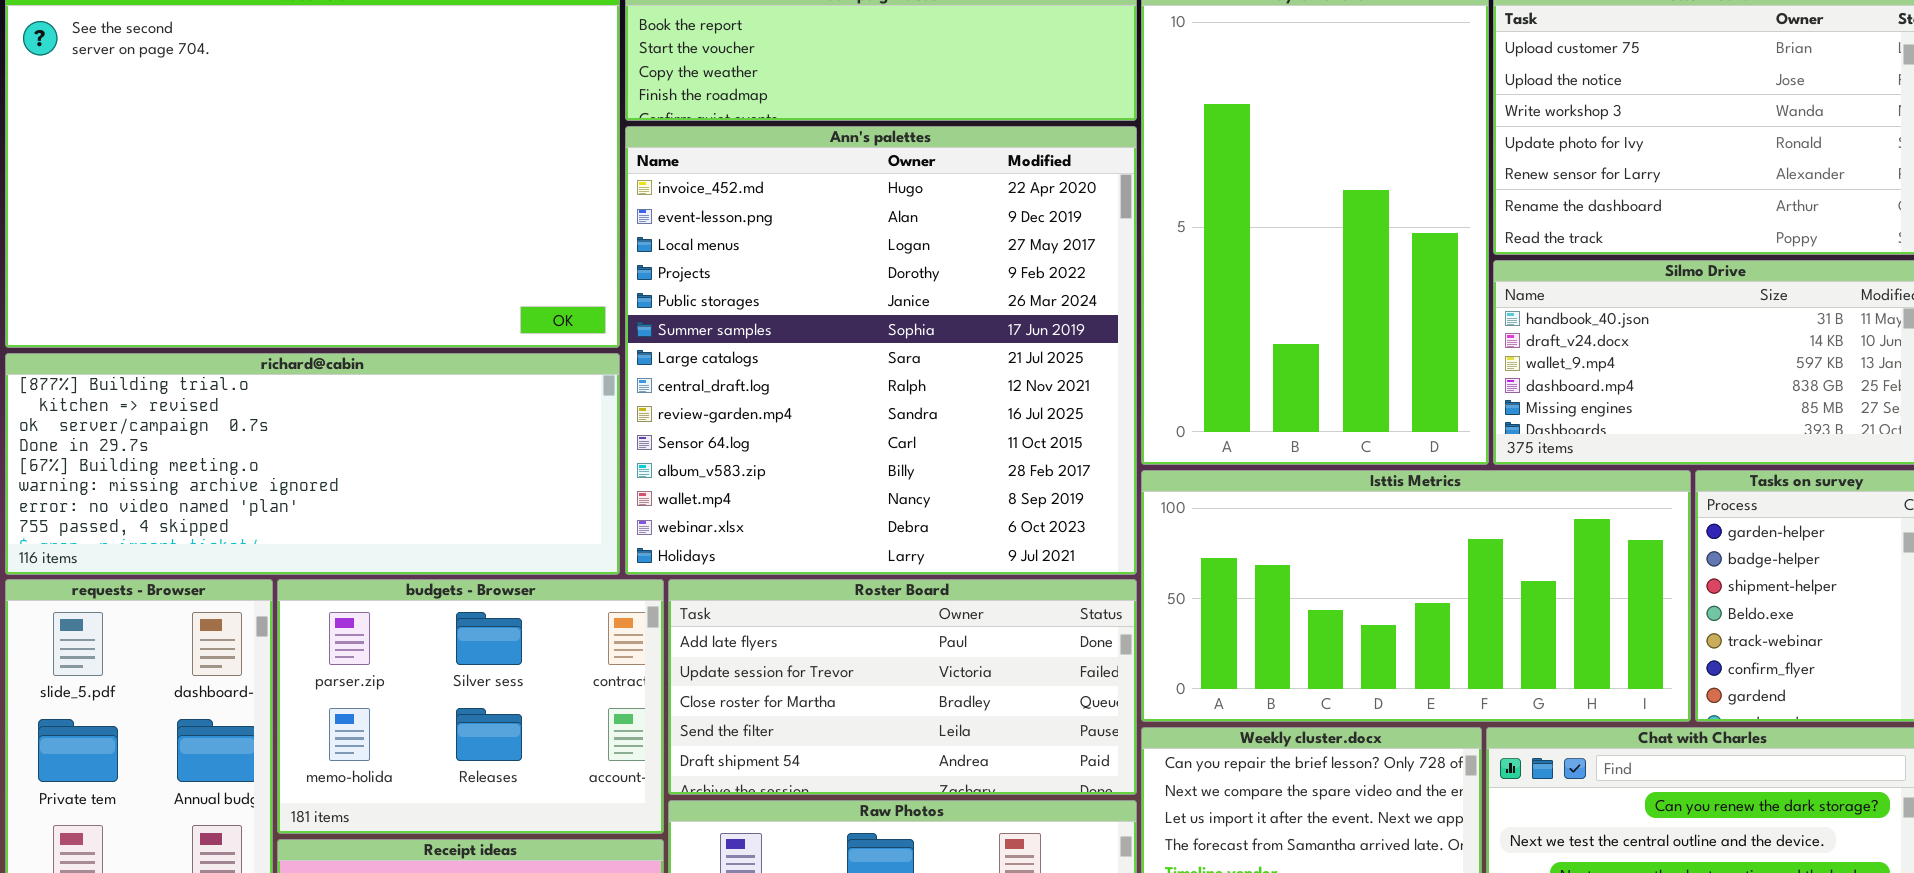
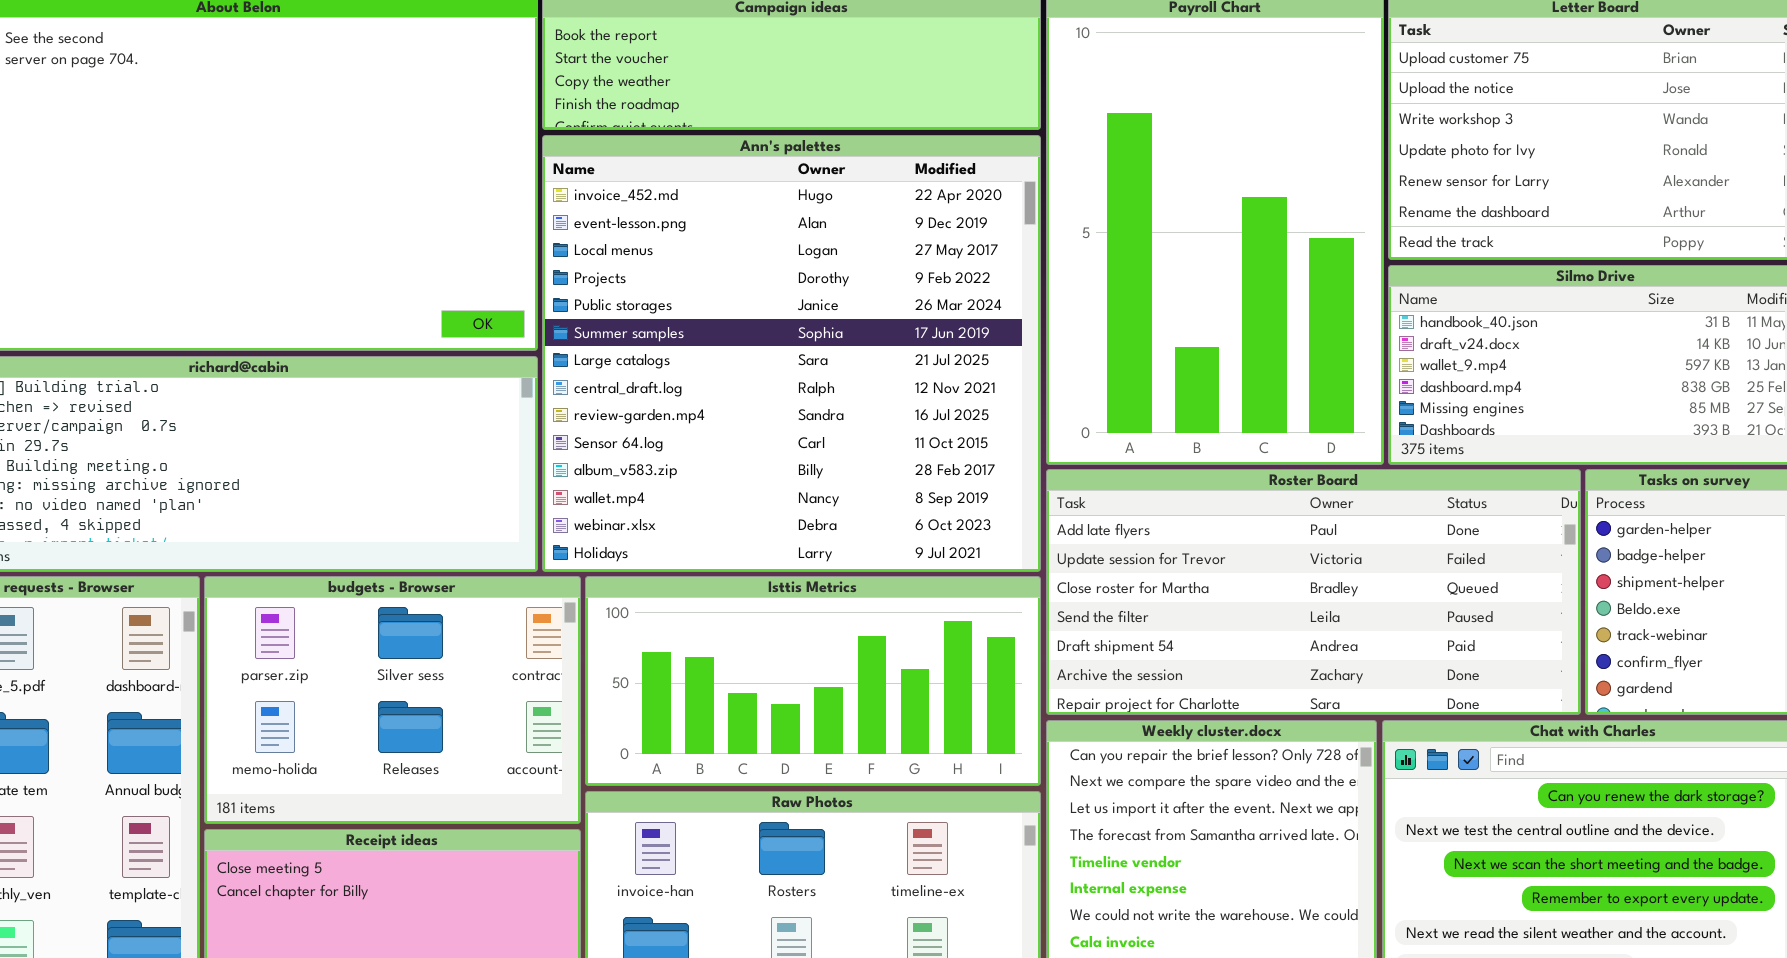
Isttis Metrics: [1141,470,1691,722] -> [585,576,1041,786], moved, resized
Roster Board: [668,579,1137,795] -> [1046,469,1581,715], moved, resized

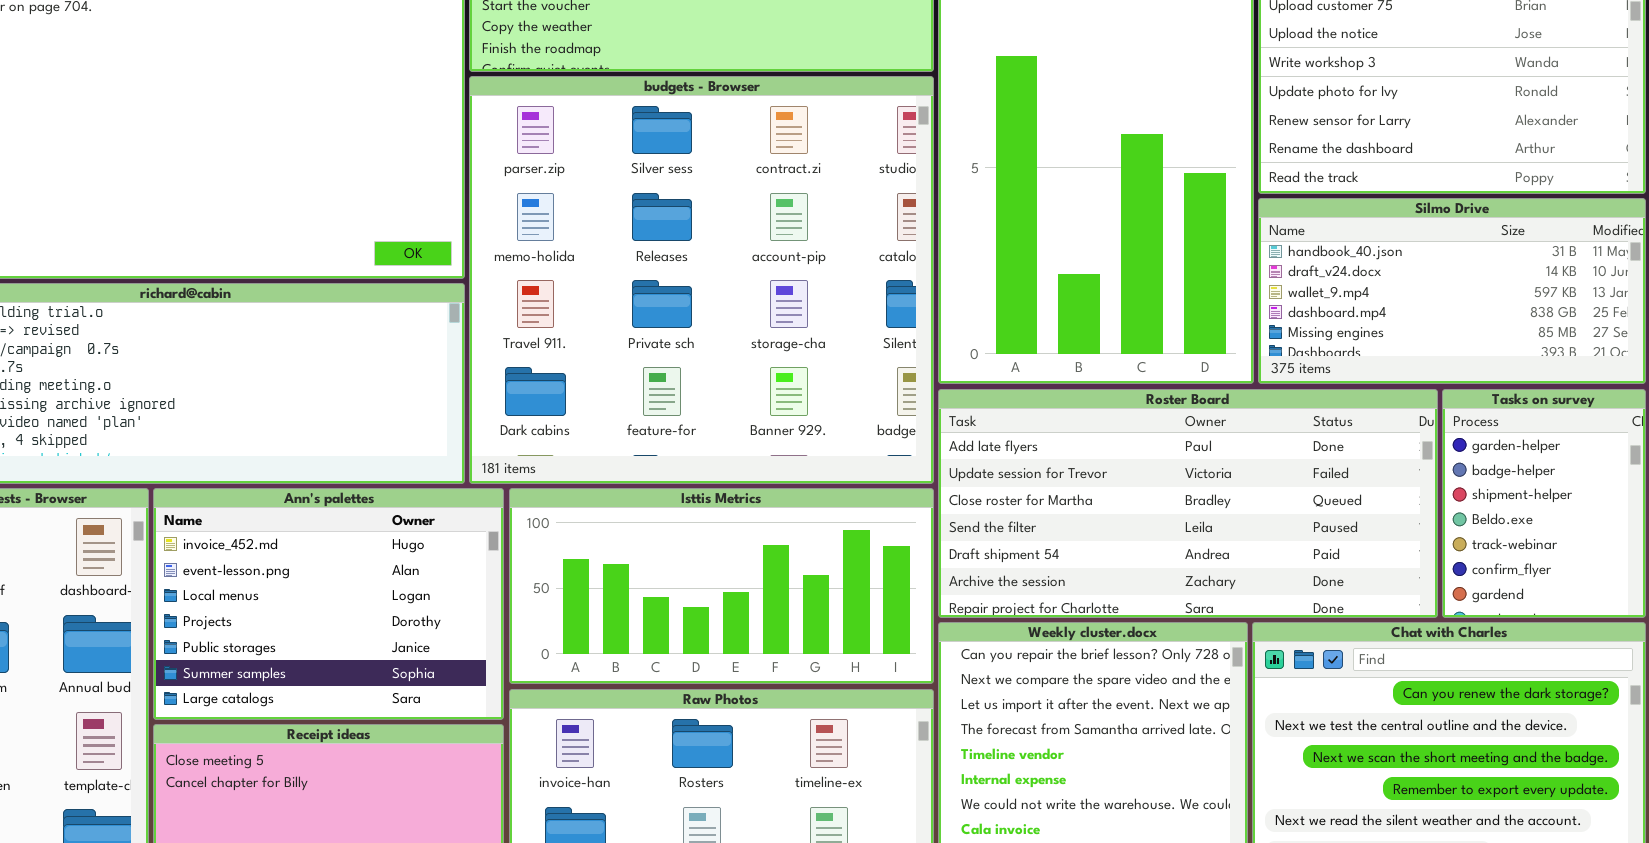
Ann's palettes: [542,135,1041,572] -> [153,488,504,720], moved, resized
budgets - Browser: [204,576,581,824] -> [469,76,934,484], moved, resized

